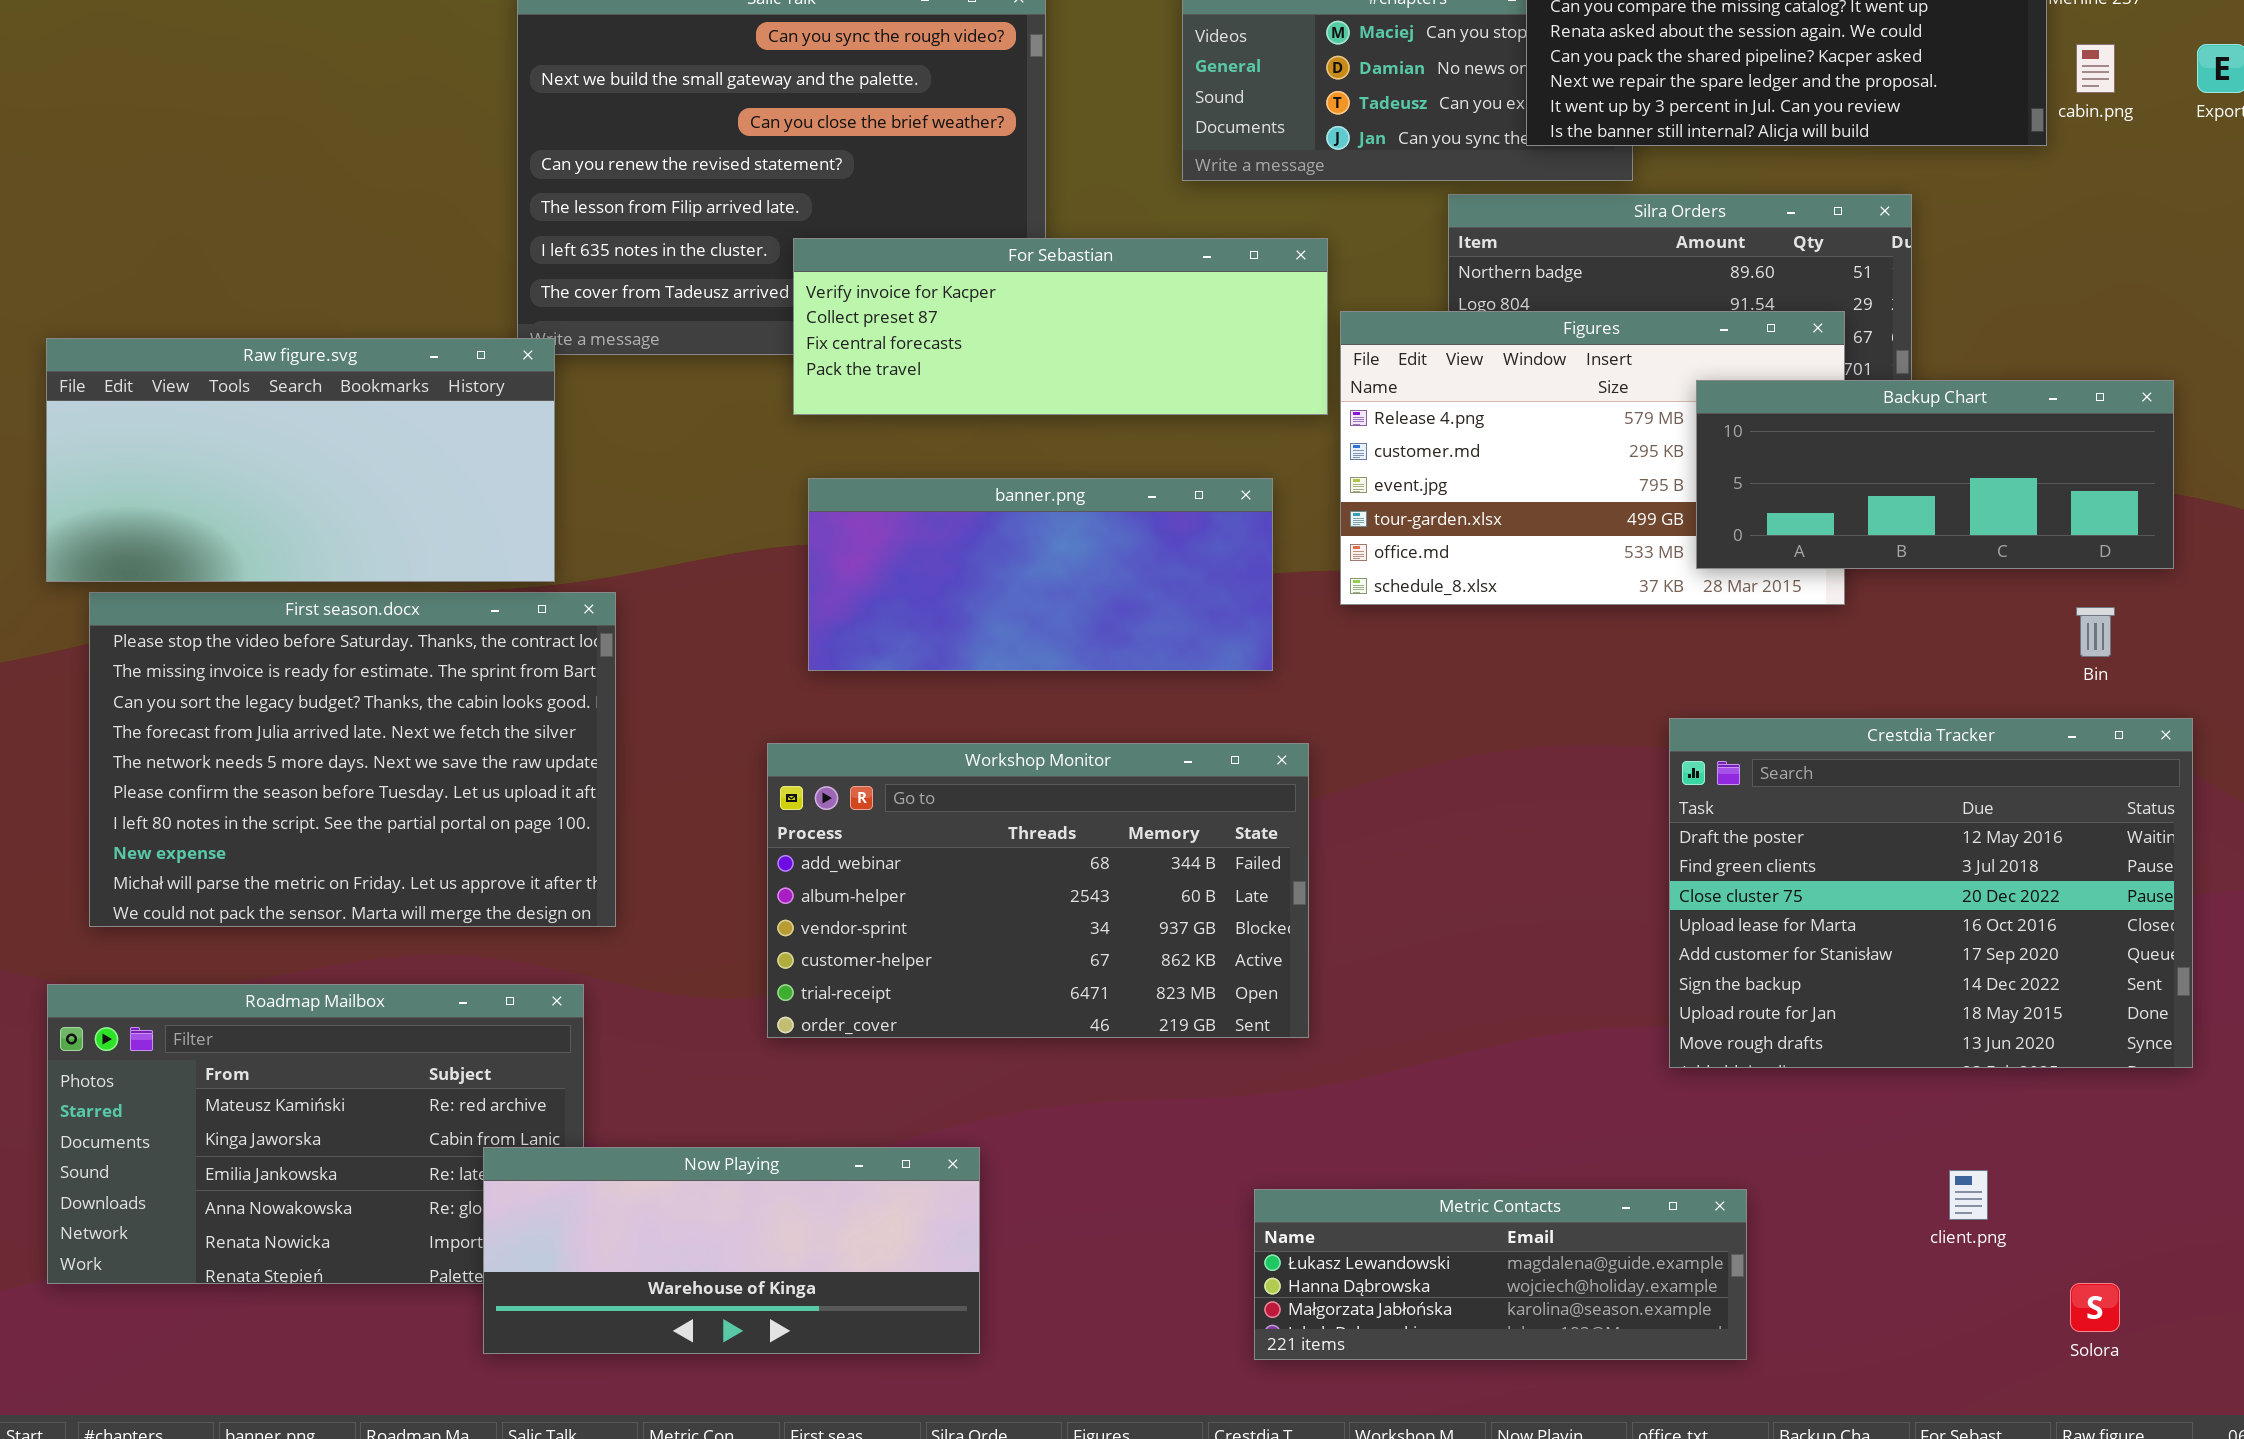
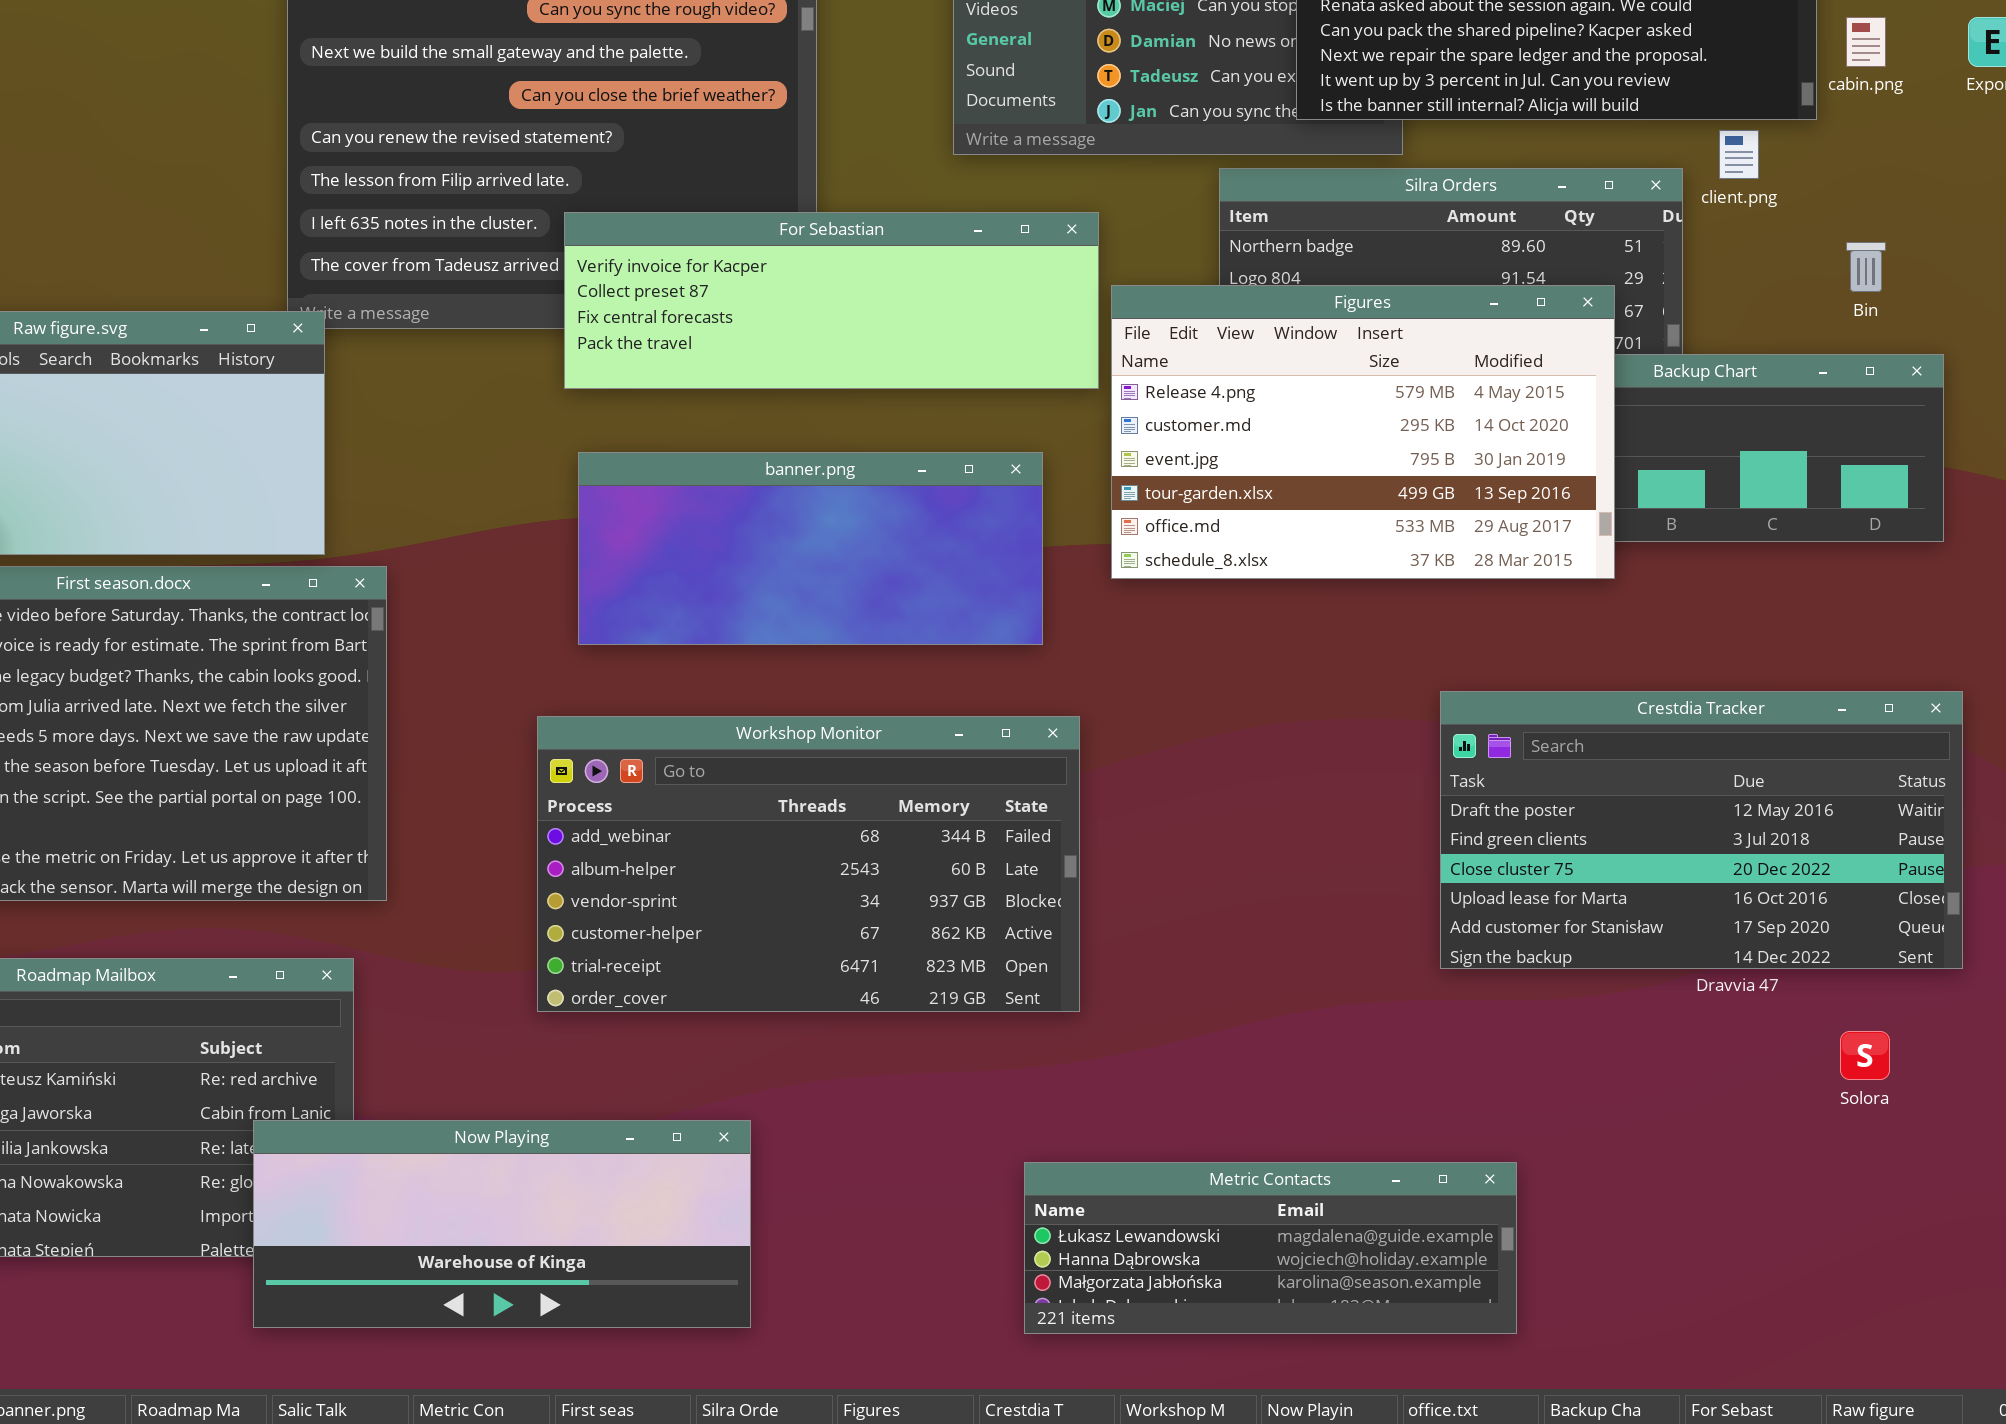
Figures: [1340,311,1845,605] -> [1111,285,1615,579], raised
Bin: [2076,607,2115,657] -> [1846,242,1886,292], moved
Crestdia Tracker: [1669,718,2193,1068] -> [1440,691,1963,969], resized
client.png: [1949,1170,1988,1220] -> [1719,130,1759,179], moved
Solora: [2070,1283,2120,1332] -> [1840,1031,1890,1080], moved

